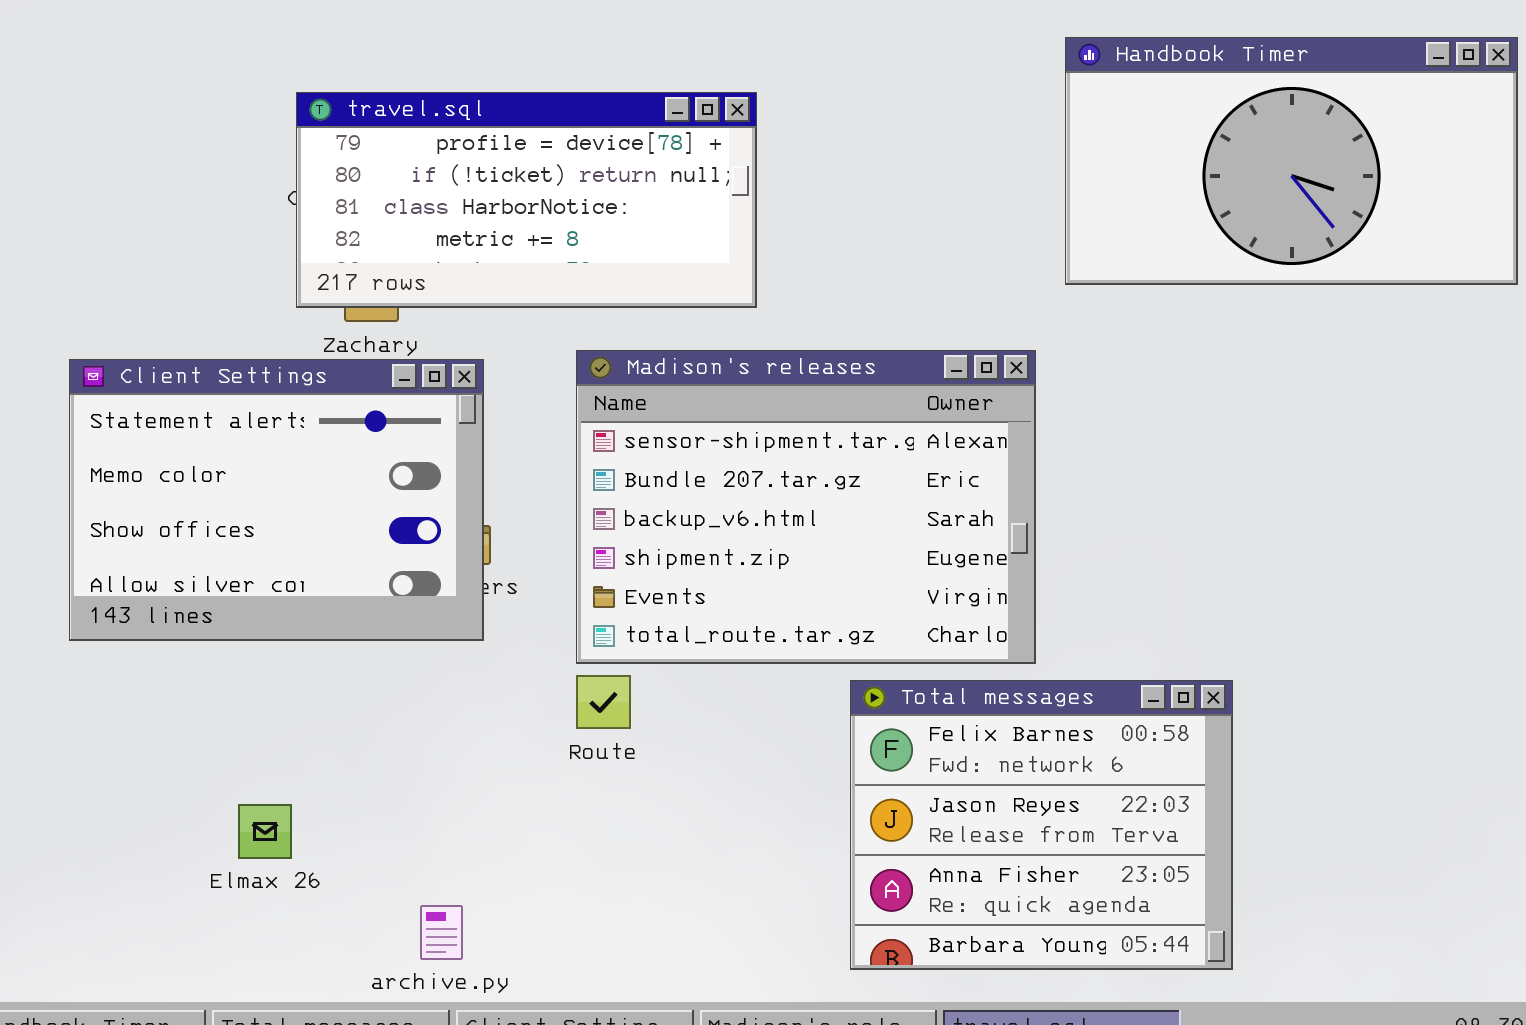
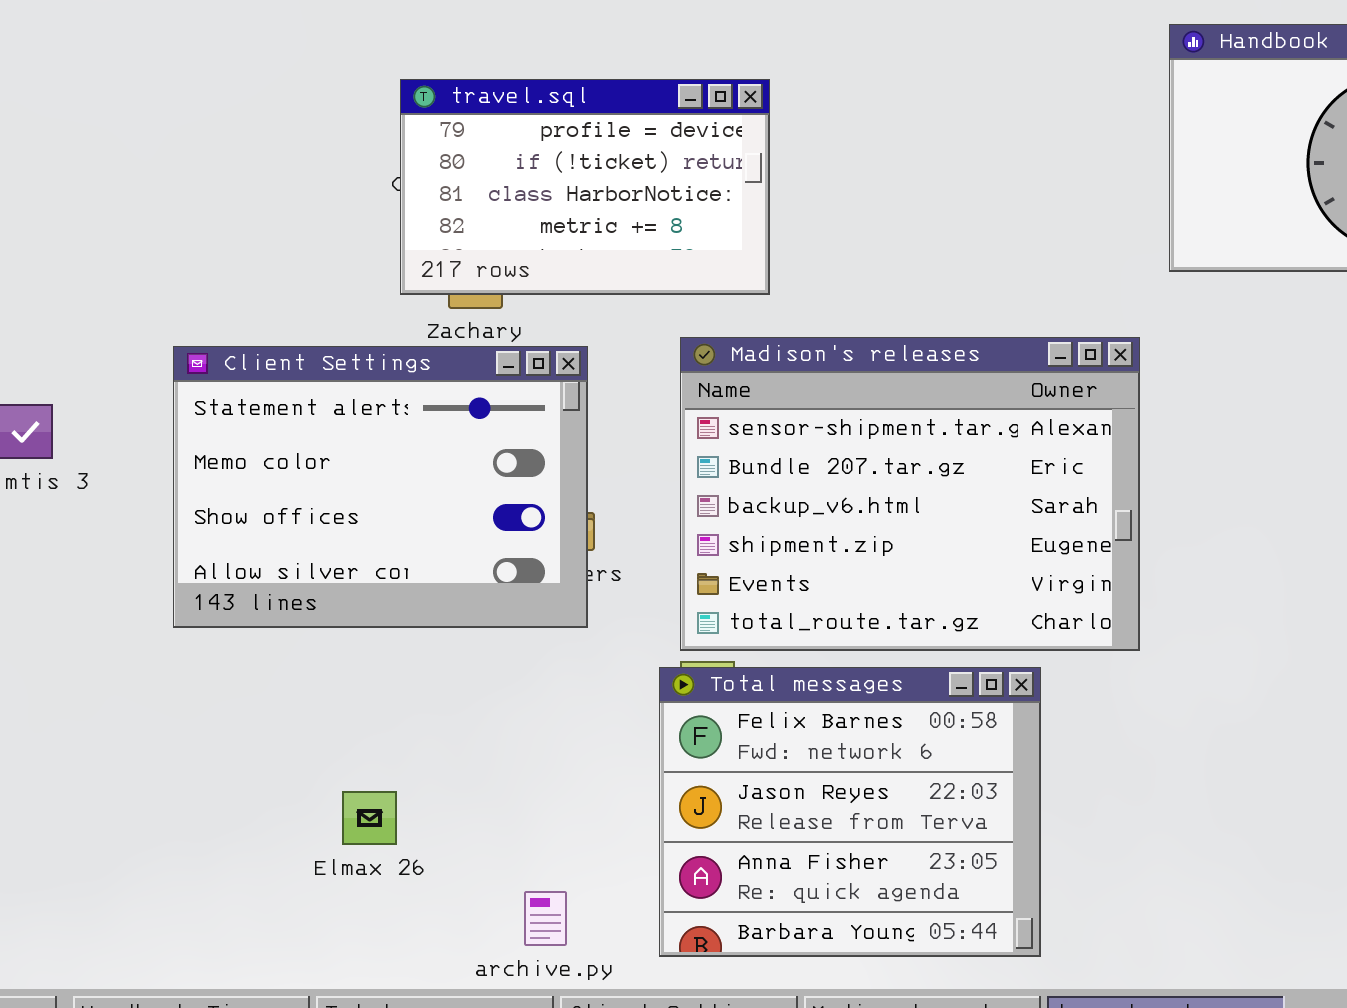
travel.sql: [296,92,757,308] -> [400,79,770,295], resized
Total messages: [850,680,1233,970] -> [659,667,1041,957], moved

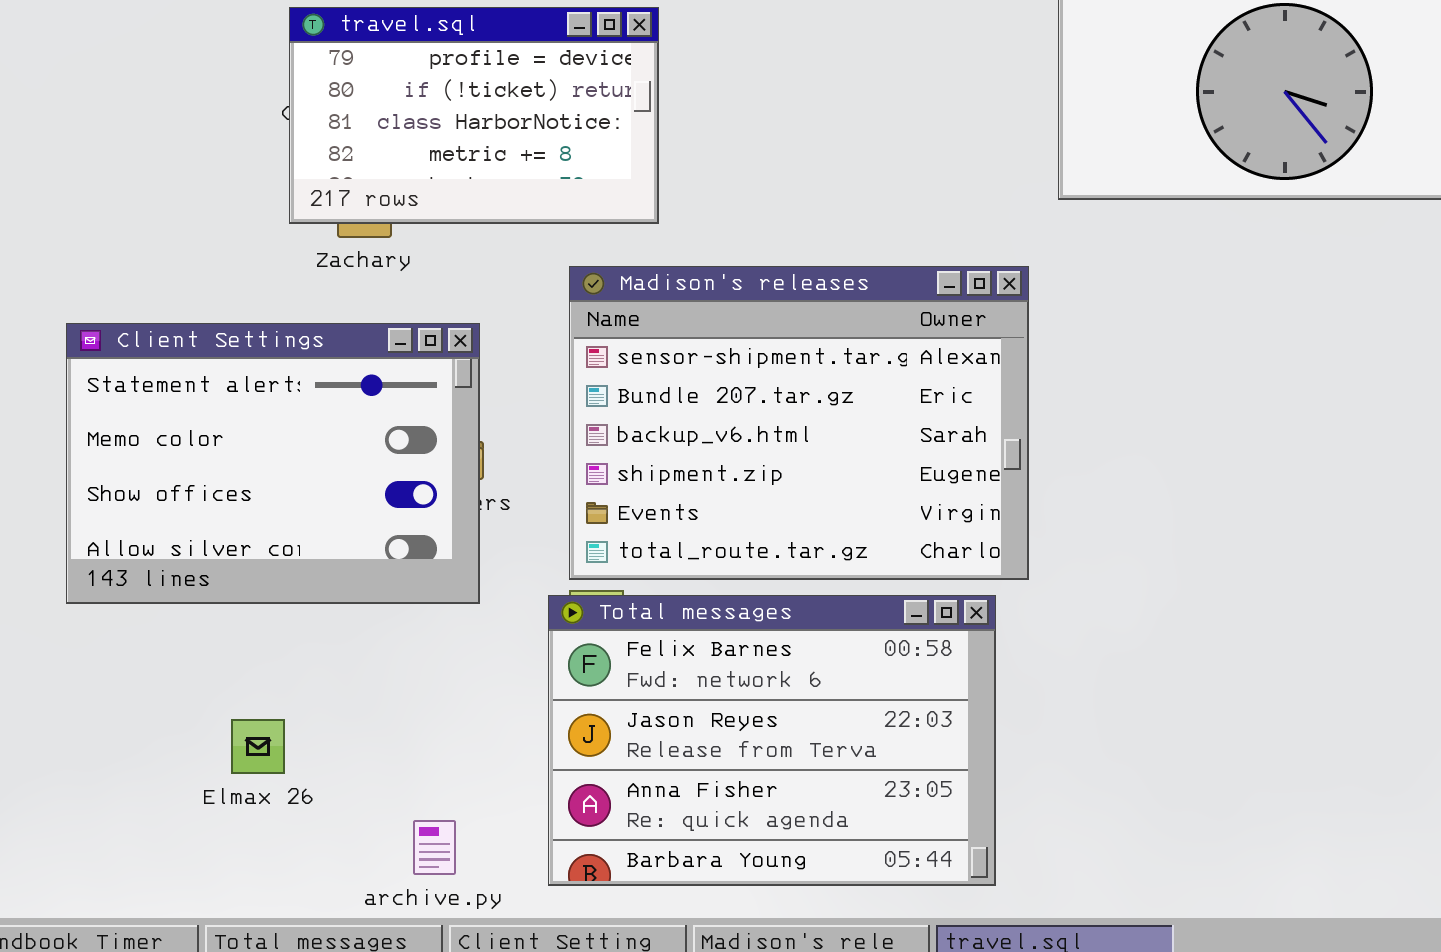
Client Settings: [173,346,588,628] -> [66,323,480,604], moved
Total messages: [659,667,1041,957] -> [548,595,996,886], resized

